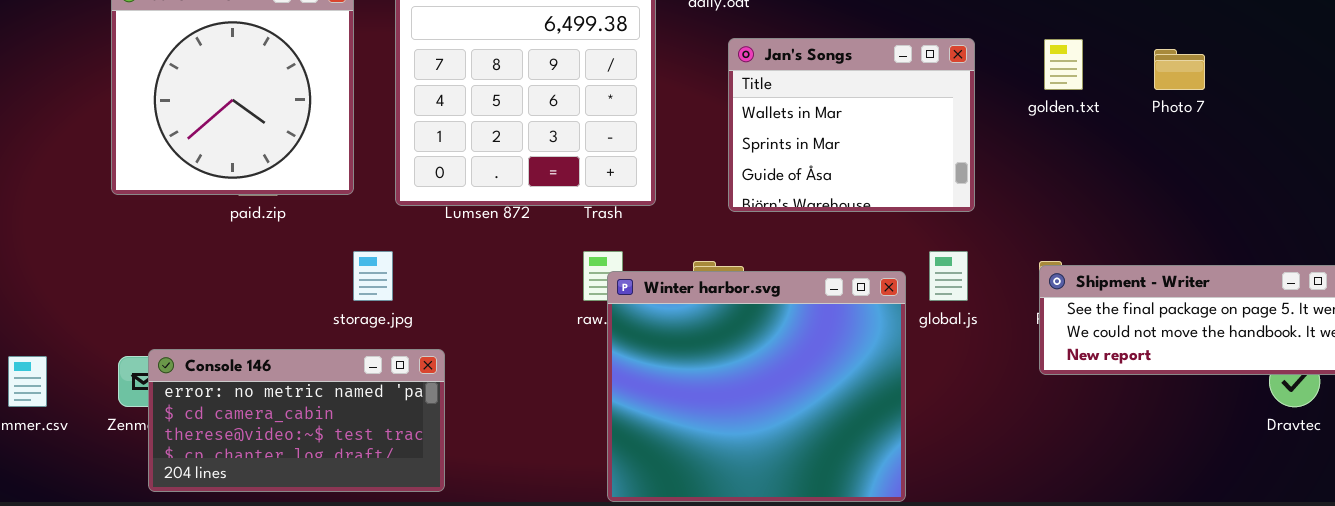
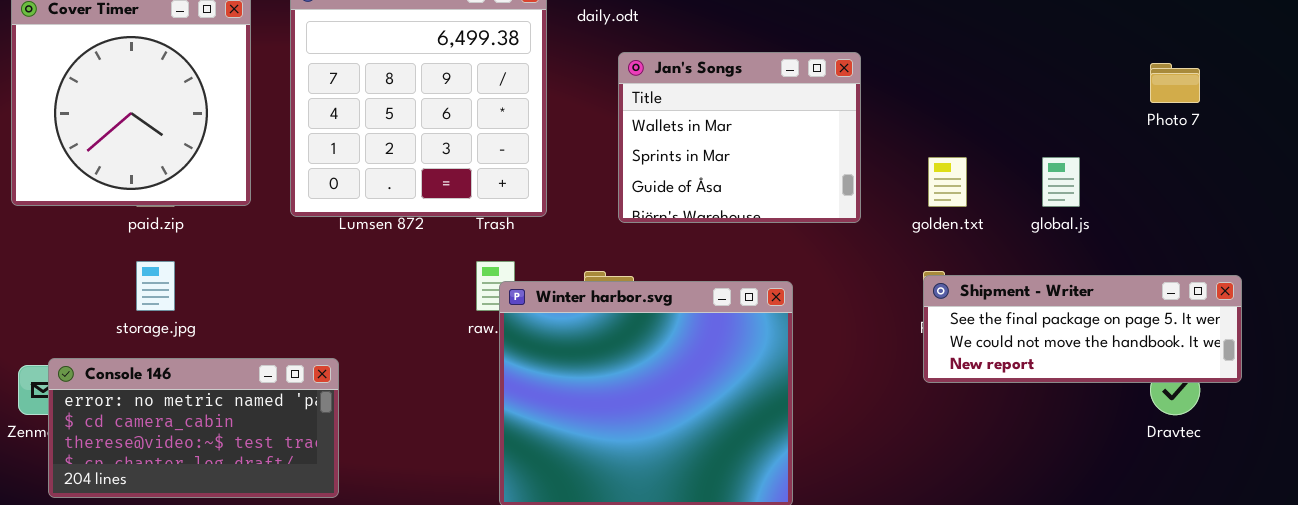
golden.txt: [1044,39,1083,90] -> [928,157,967,207], moved
Photo 7: [1154,49,1205,90] -> [1150,63,1200,103], moved
storage.jpg: [353,251,393,301] -> [136,261,175,311], moved
global.js: [929,251,968,301] -> [1042,157,1080,207], moved

